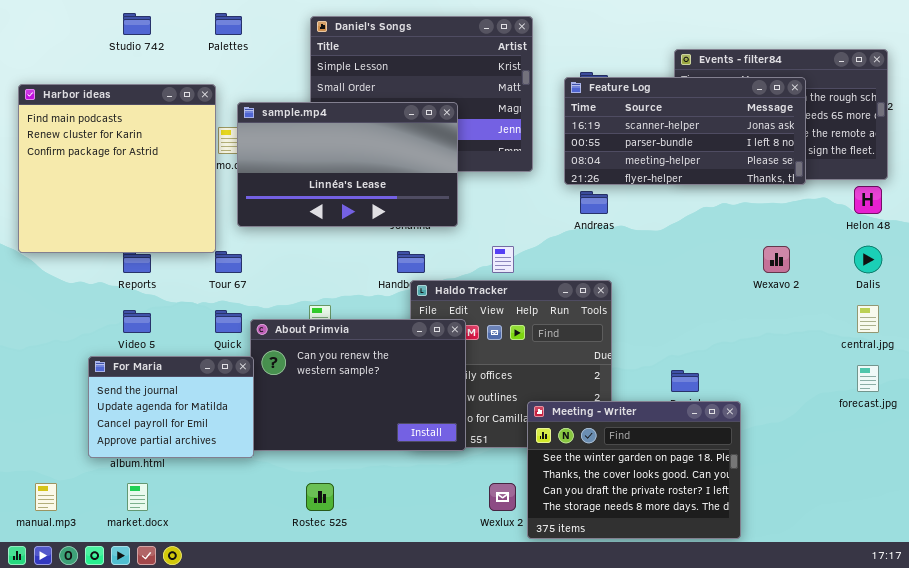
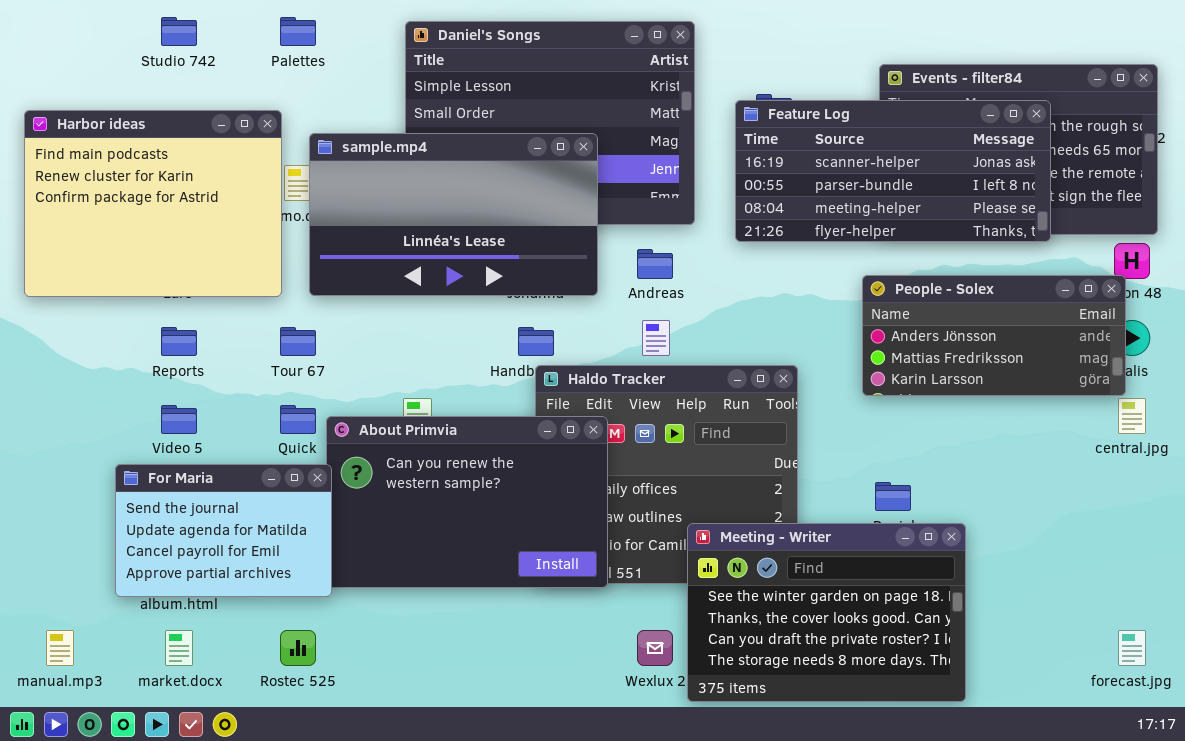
Harbor ideas: [18,84,216,253] -> [24,110,282,297], resized
Andreas: [580,191,608,214] -> [637,249,673,279], moved
People - Solex: none -> [862,275,1126,396], opened
forecast.jpg: [857,365,879,392] -> [1118,630,1146,666], moved
Rostec 525: [306,483,334,511] -> [280,630,316,666], moved

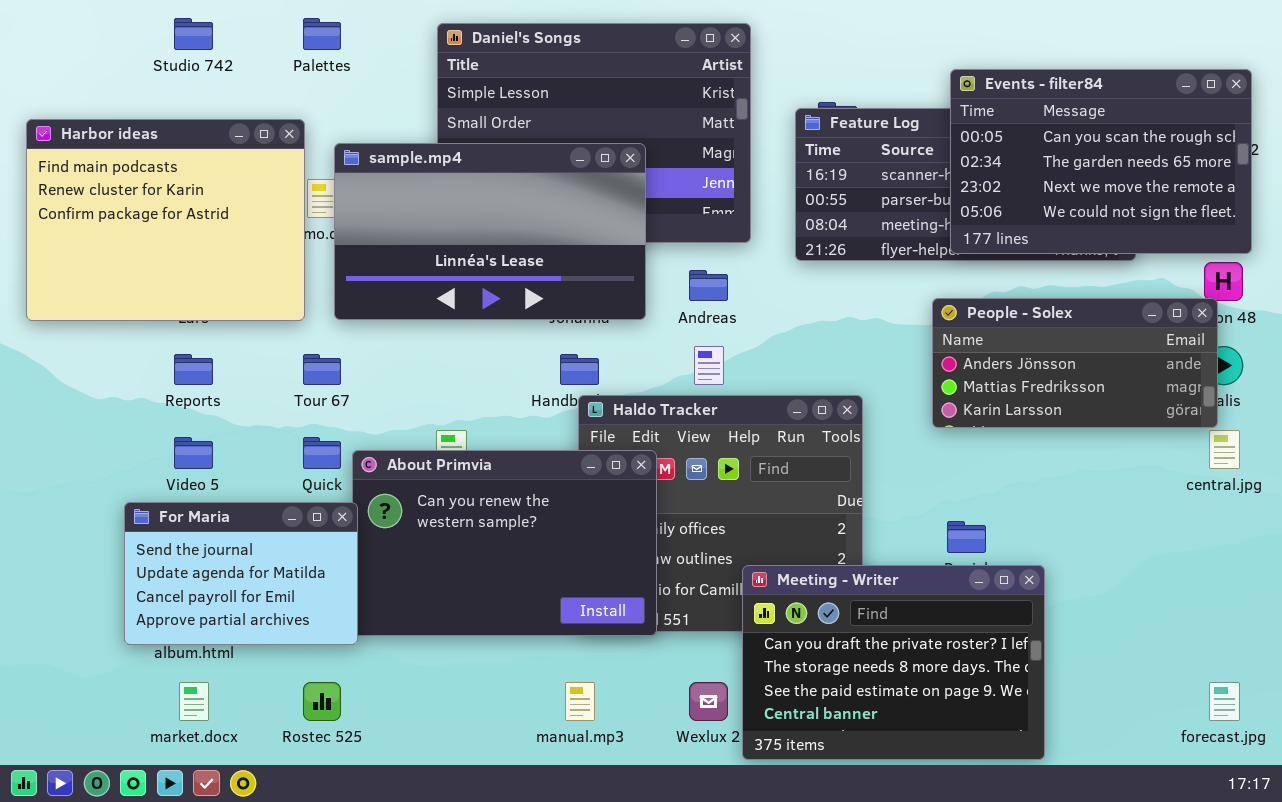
Events - filter84: [879,64,1158,235] -> [950,69,1252,254], raised
Meeting - Writer: [687,523,966,702] -> [742,565,1045,760], scrolled down 2 rows
manual.mp3: [46,630,74,666] -> [565,682,595,721], moved

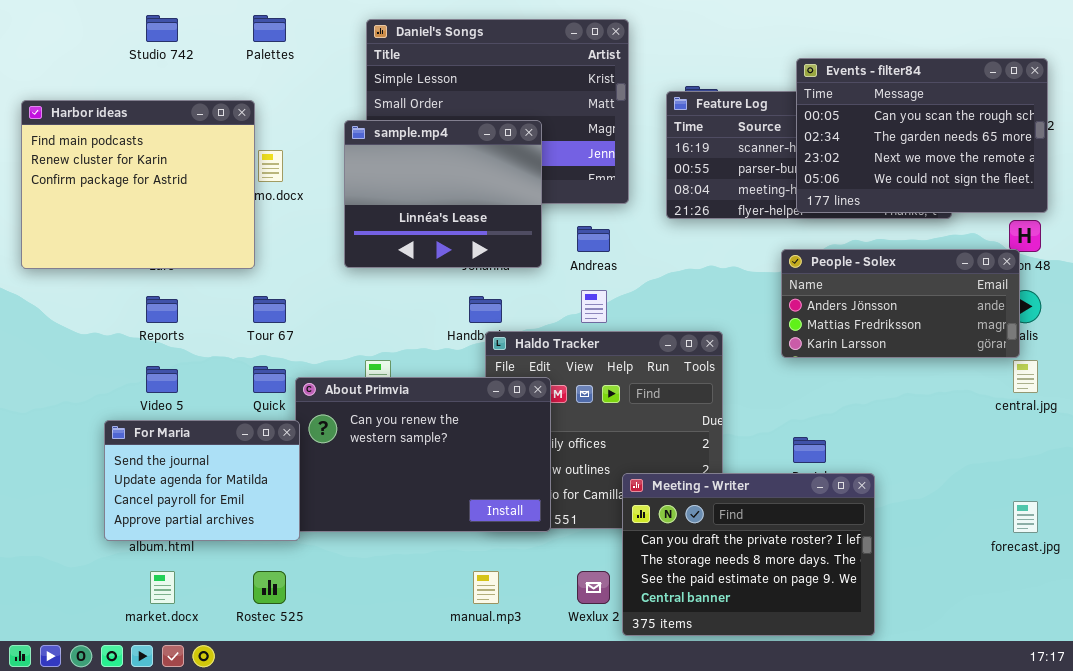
sample.mp4: [334,143,646,320] -> [344,120,542,268], resized
forecast.jpg: [1209,682,1240,721] -> [1013,501,1038,533], moved

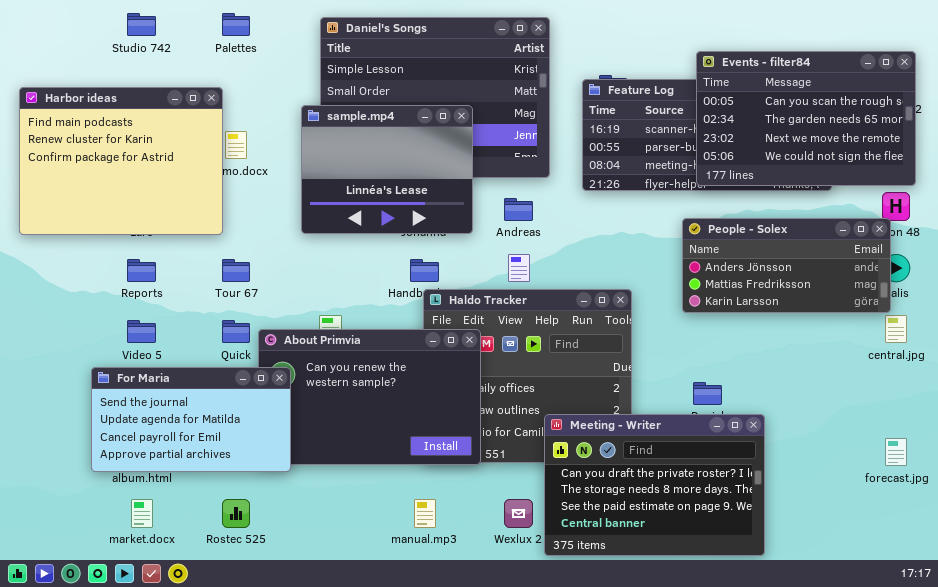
For Maria: [104,420,300,541] -> [91,367,291,472], resized

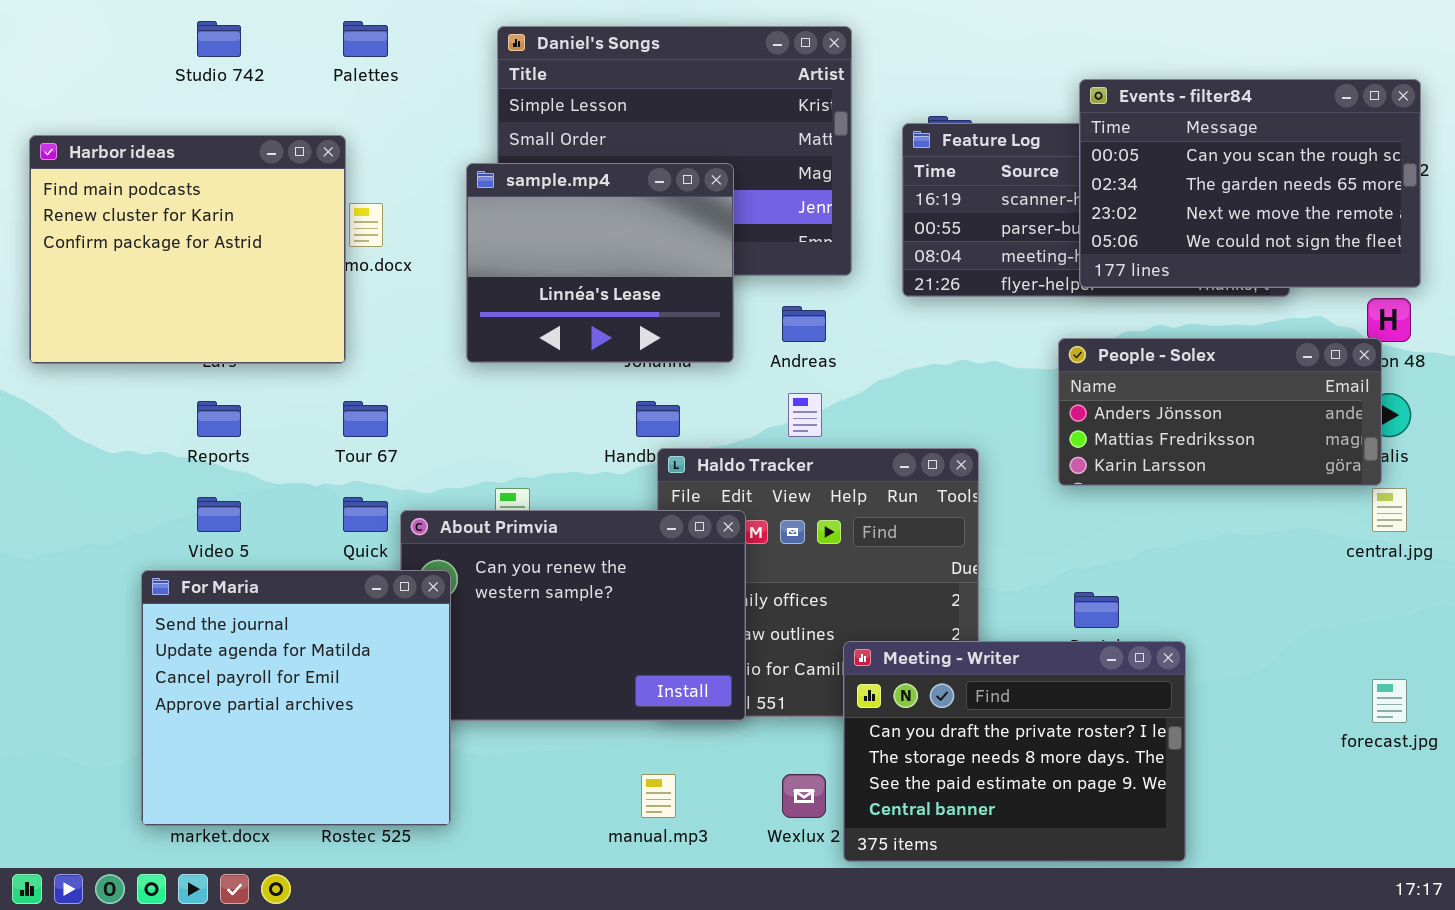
For Maria: [91,367,291,472] -> [141,570,451,826], resized

